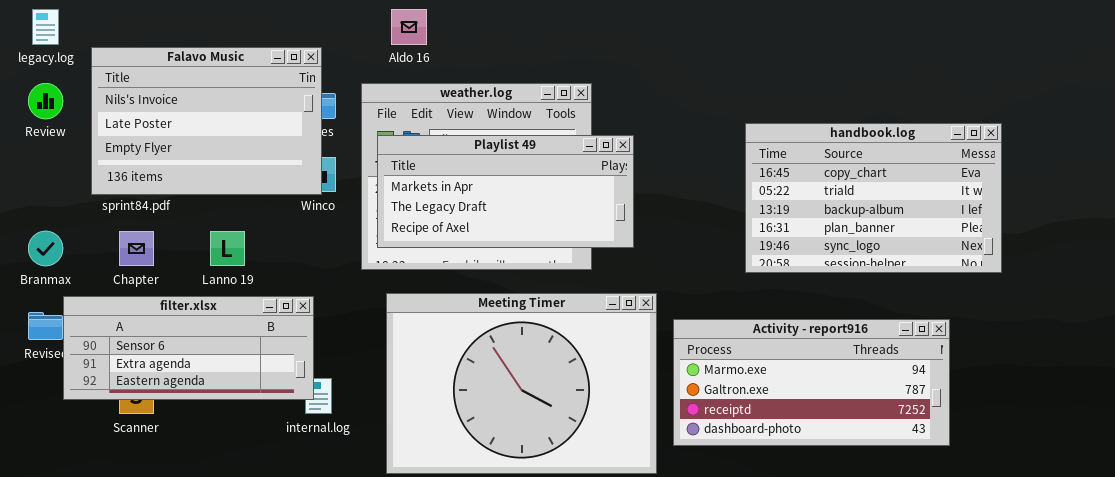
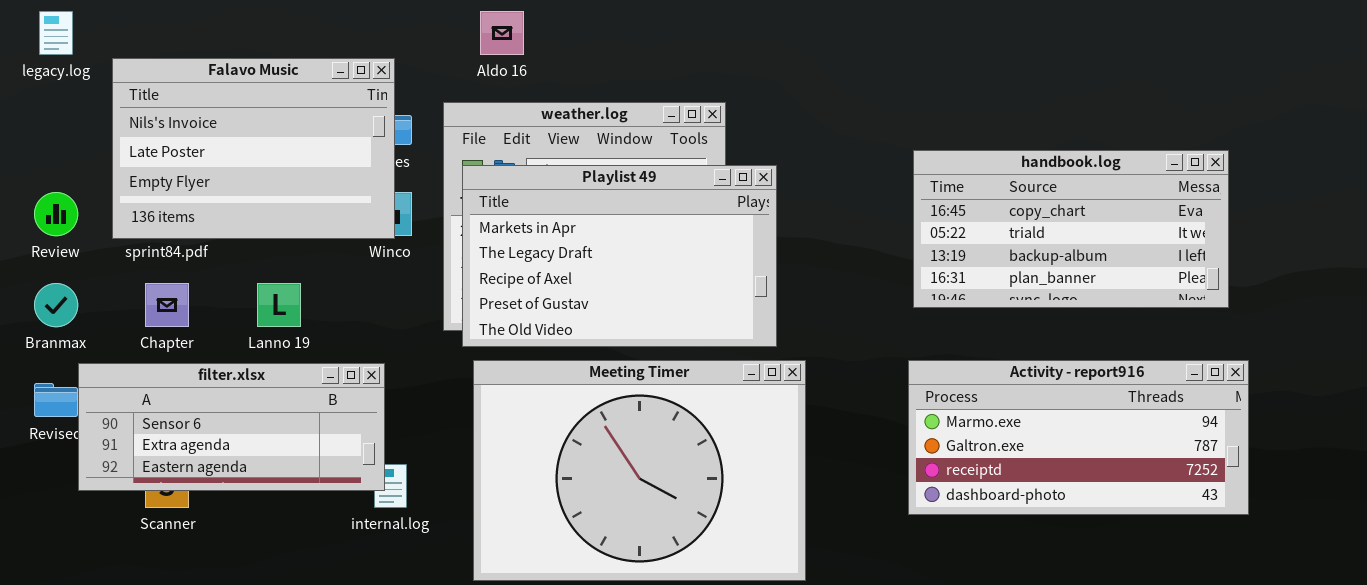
Review: [28,83,63,119] -> [34,192,78,236], moved
handbook.log: [745,123,1002,273] -> [913,150,1229,308], resized
Playlist 49: [377,135,634,248] -> [462,165,777,347], resized
Activity - report916: [673,319,950,446] -> [908,360,1249,515], moved

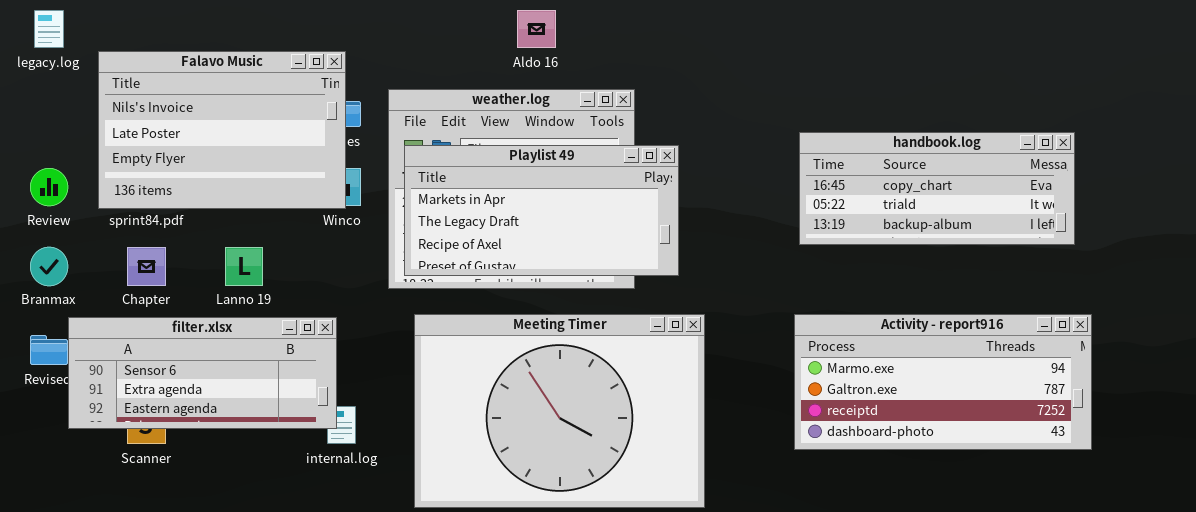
Aldo 16: [480,11,524,55] -> [517,10,556,48], moved
handbook.log: [913,150,1229,308] -> [799,132,1075,245], resized
Playlist 49: [462,165,777,347] -> [404,145,679,276], resized

